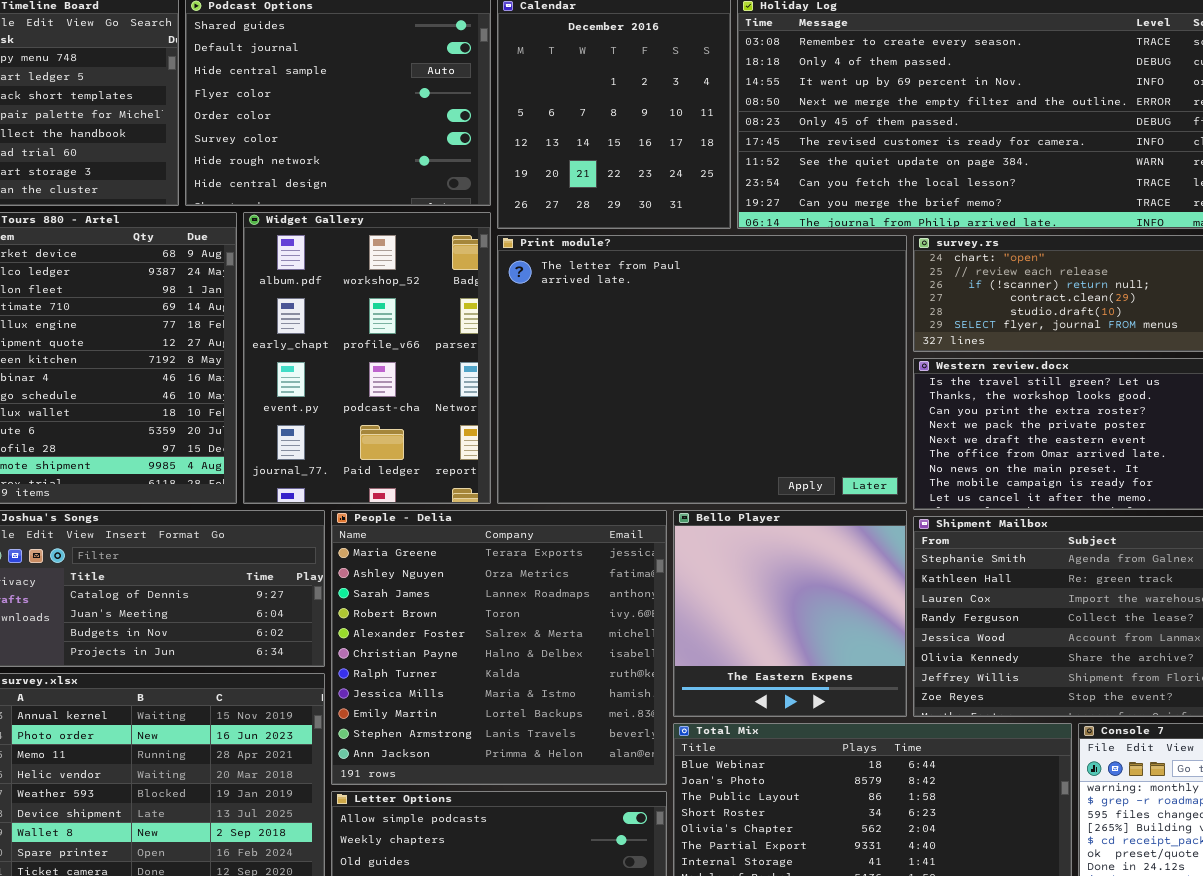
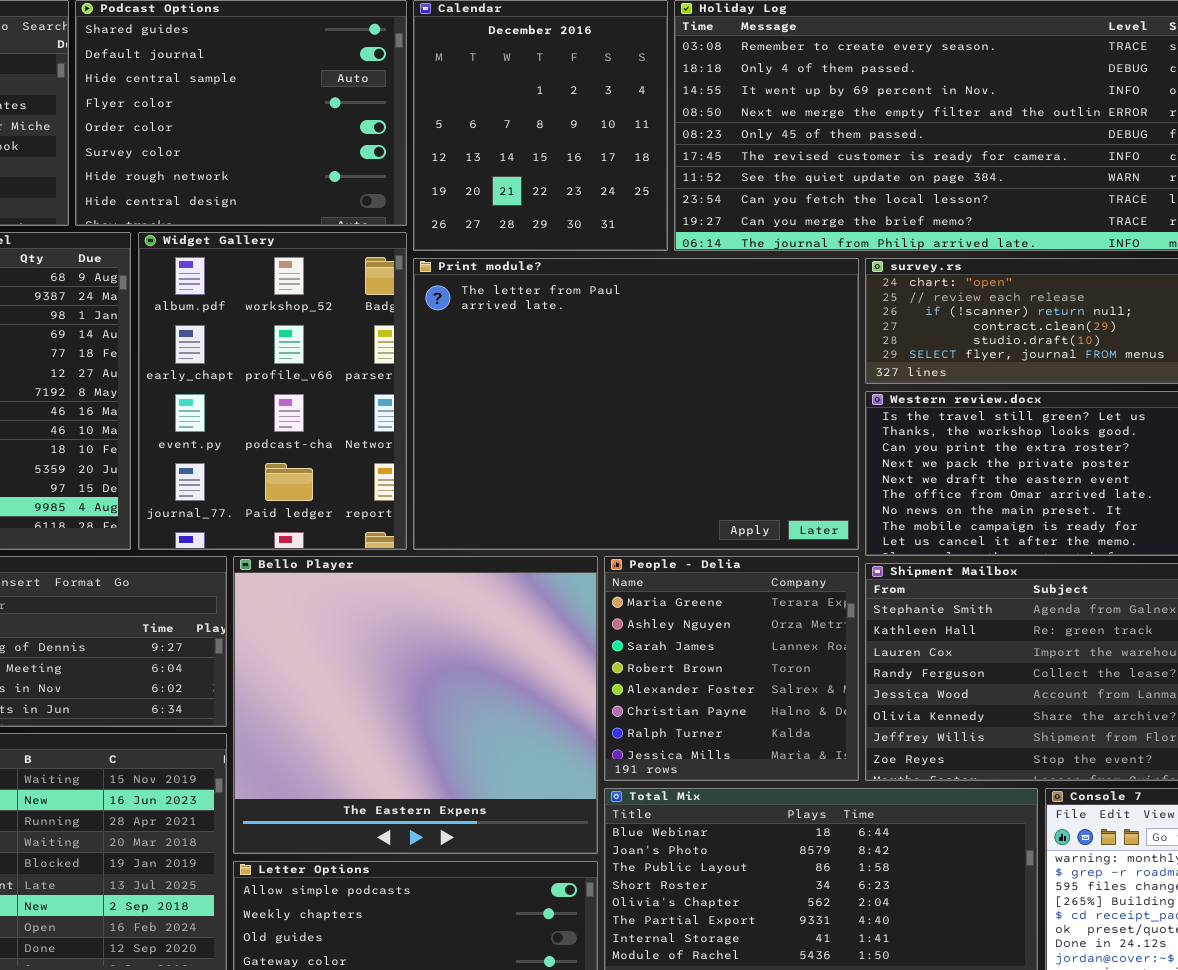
People - Delia: [331,510,667,785] -> [604,556,859,781], moved, resized
Bello Player: [673,510,907,717] -> [233,556,598,854], moved, resized

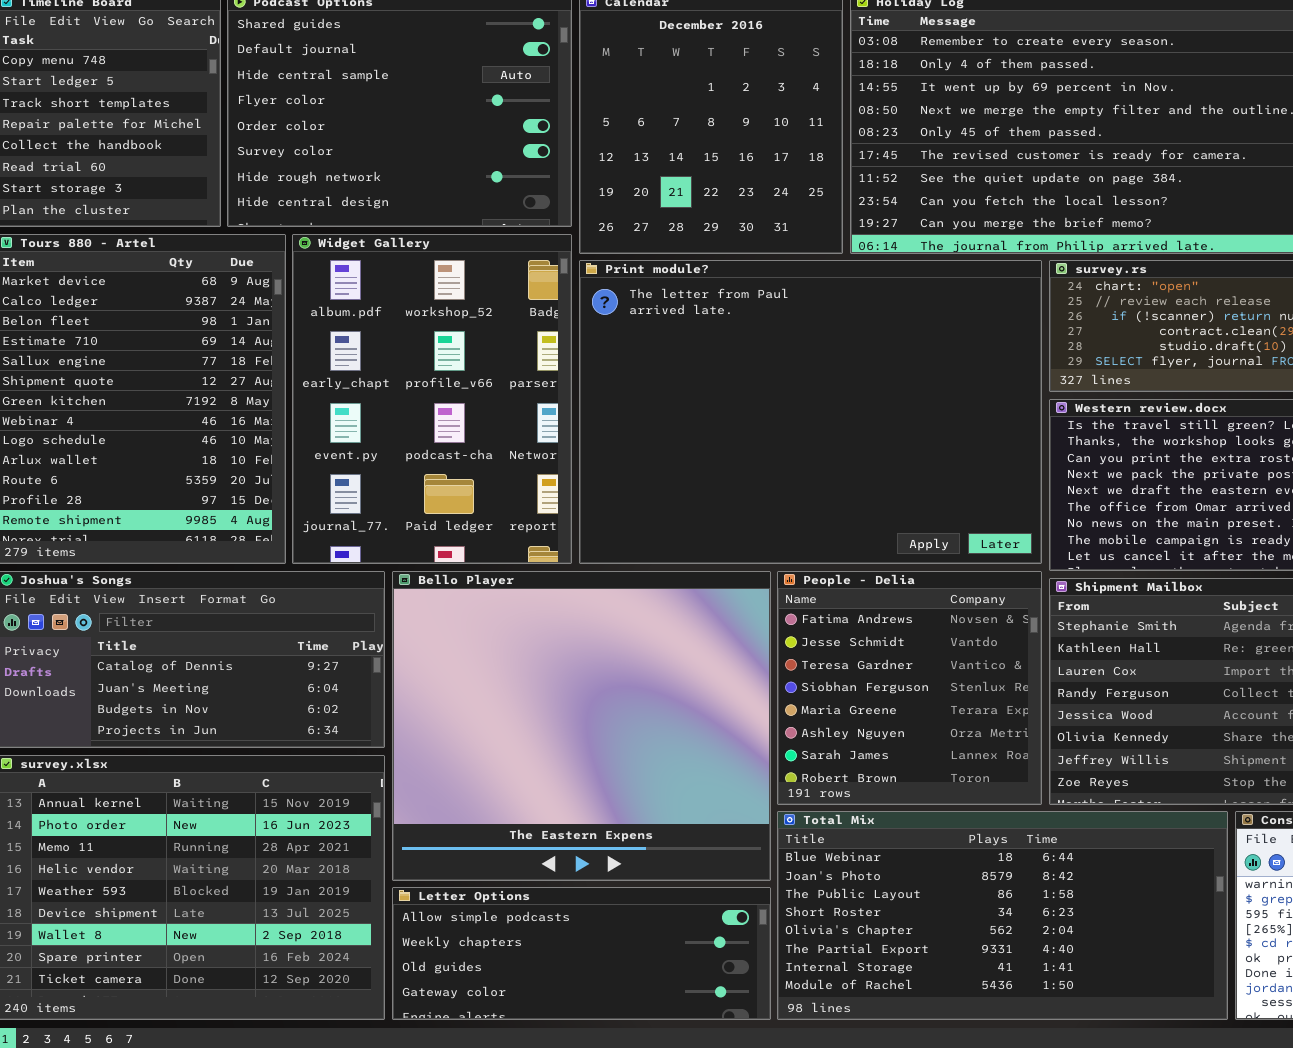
People - Delia: [604,556,859,781] -> [777,571,1042,805], scrolled up 4 rows

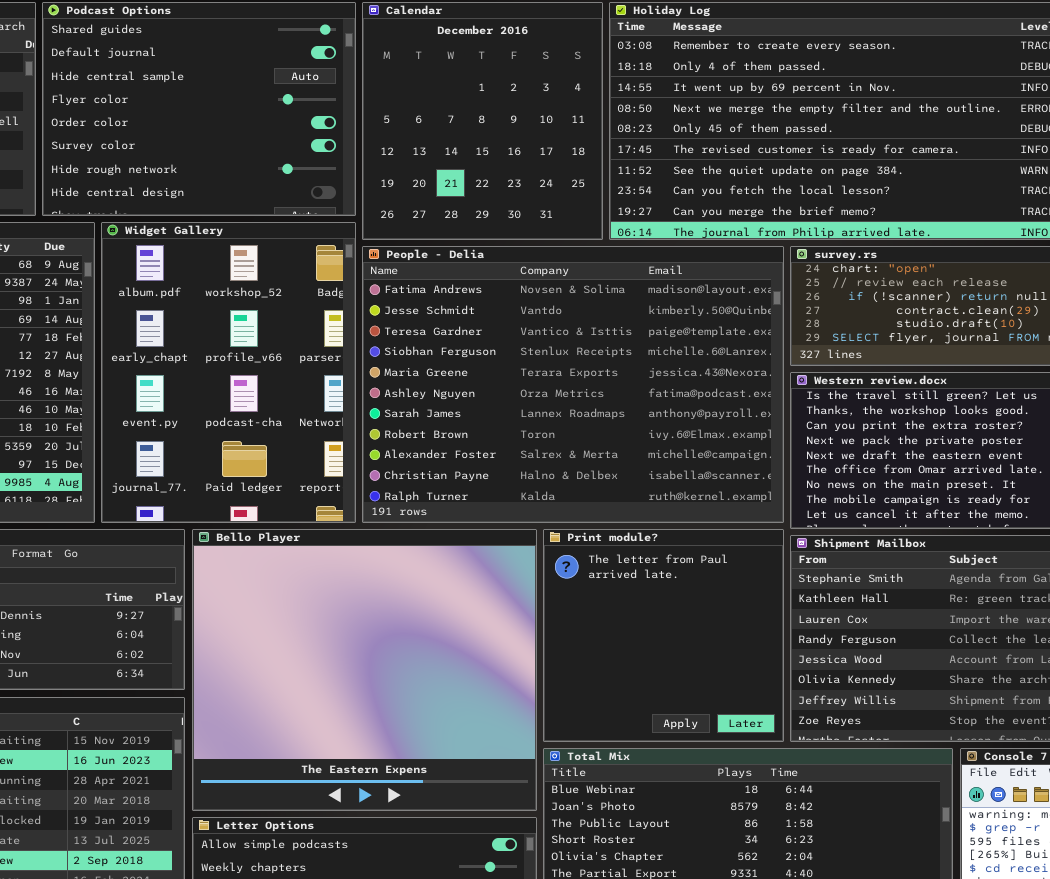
Print module?: [579,260,1042,564] -> [543,529,784,742], moved, resized
People - Delia: [777,571,1042,805] -> [362,246,784,523], moved, resized

